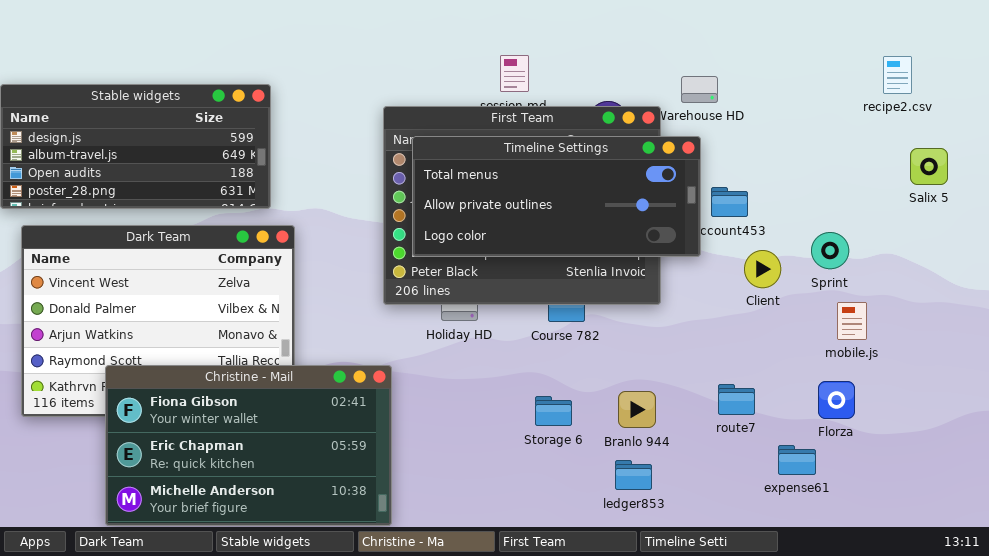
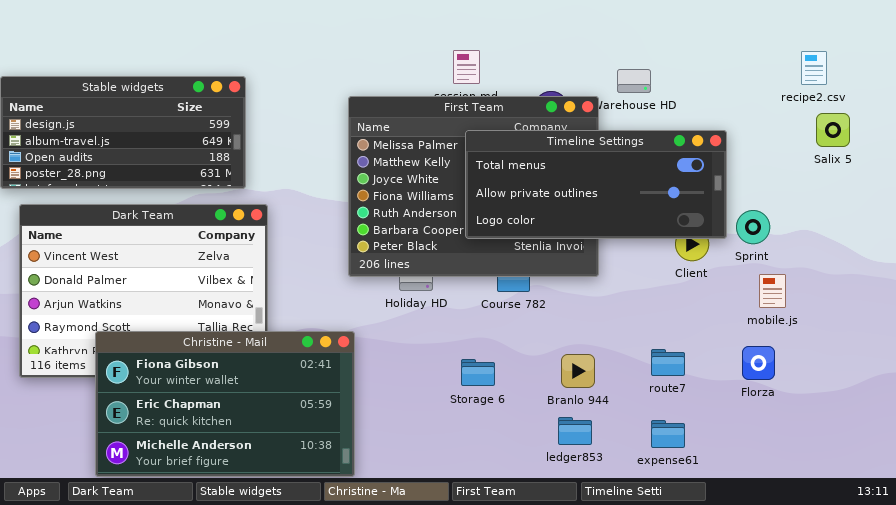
Timeline Settings: [412,136,701,257] -> [465,130,727,239], moved
Salix 5: [910,148,948,185] -> [816,113,850,147], moved
Storage 6: [535,396,572,426] -> [461,359,495,386], moved
expense61: [778,445,816,475] -> [651,420,685,448], moved

